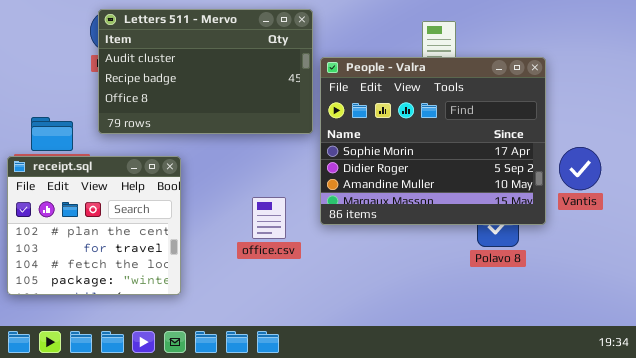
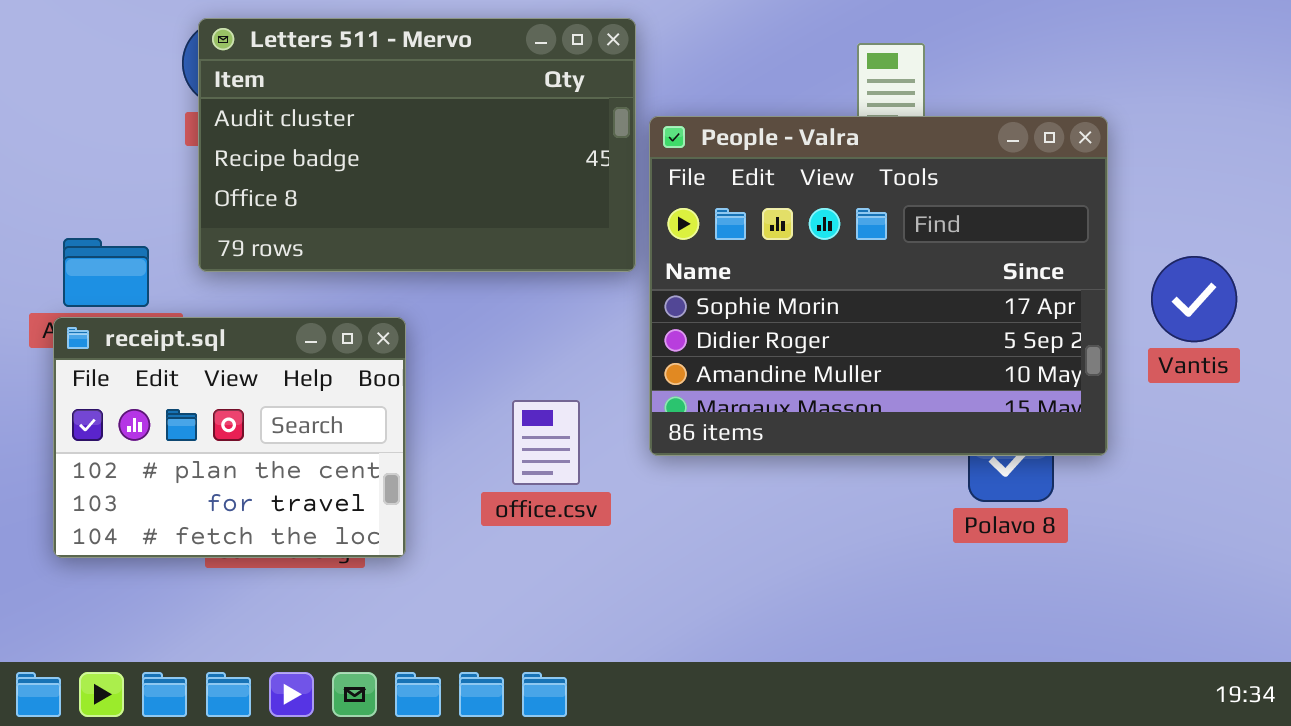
Vantis: [559,147,601,190] -> [1151,256,1237,342], moved
receipt.sql: [7,156,181,295] -> [53,317,406,558], moved, resized

